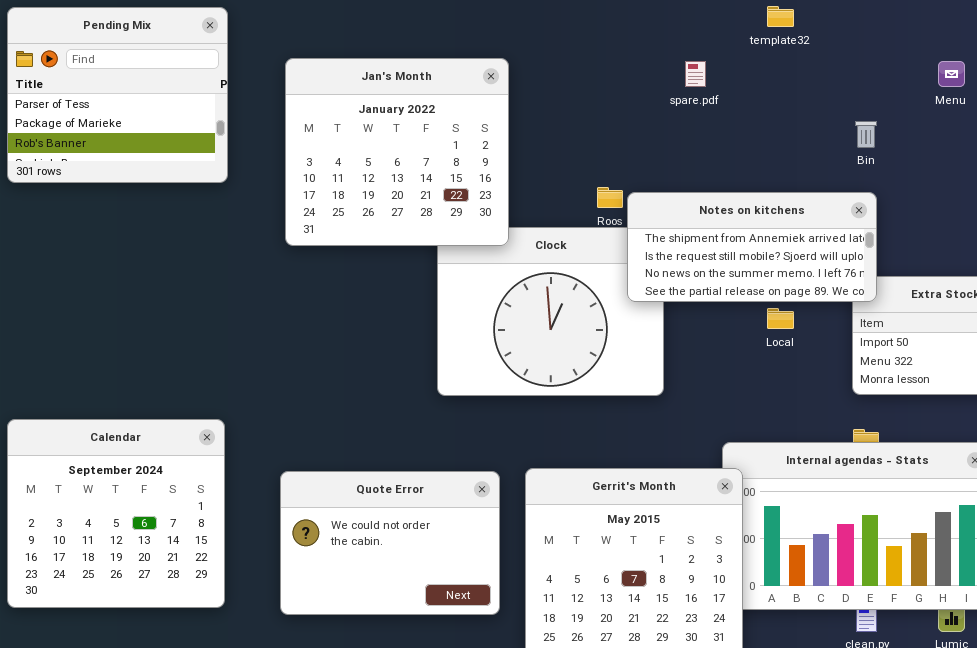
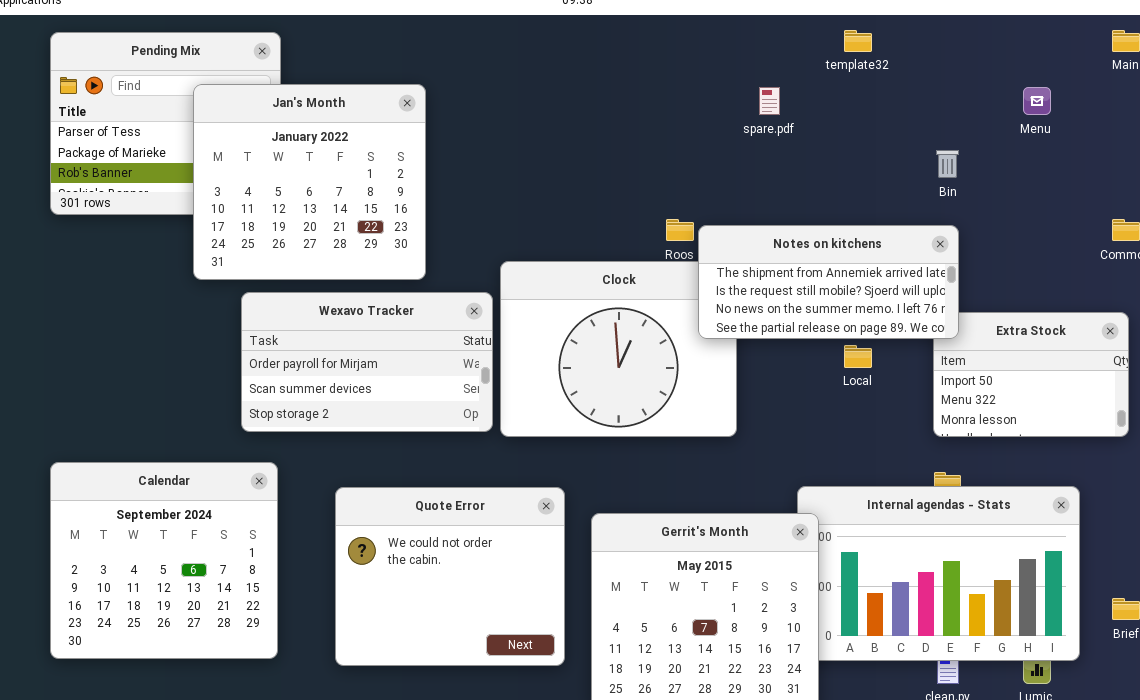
Jan's Month: [285,58,509,246] -> [193,84,426,280], moved
Wexavo Tracker: none -> [241,292,493,432], opened
Quote Error: [280,471,500,615] -> [335,487,565,666], resized

